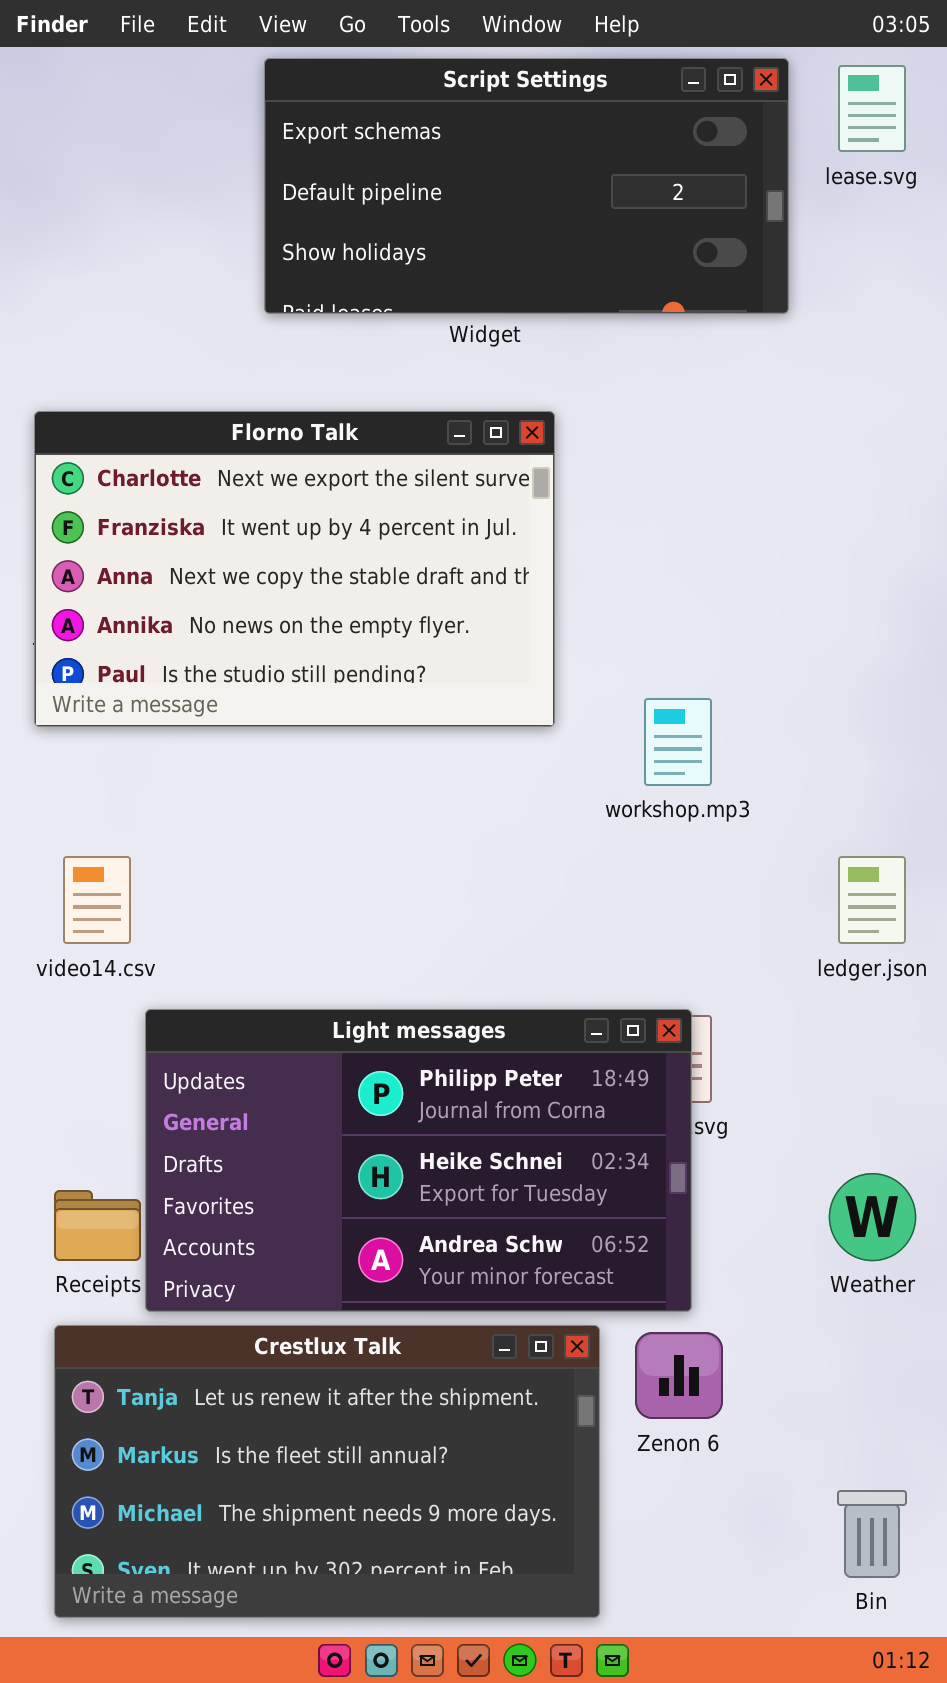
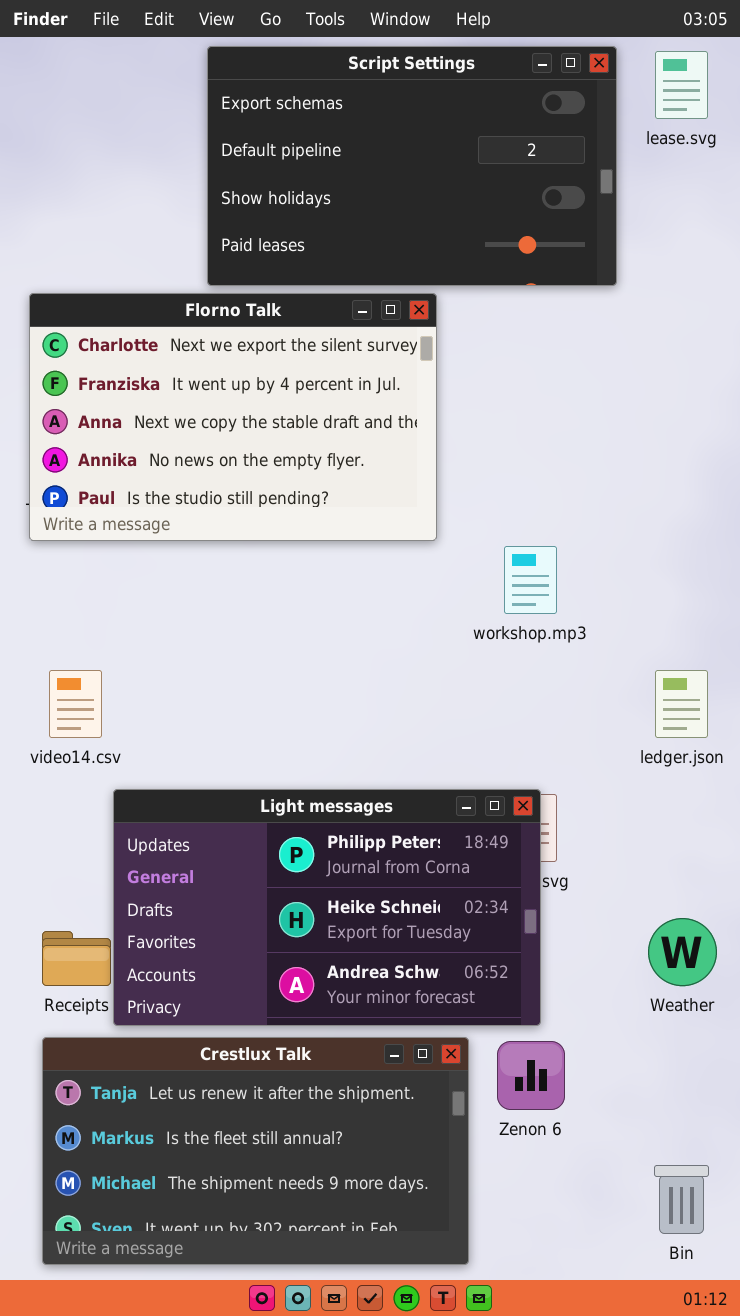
Script Settings: [264,58,789,314] -> [207,46,617,286], resized
Florno Talk: [34,411,555,727] -> [29,293,437,541], moved

